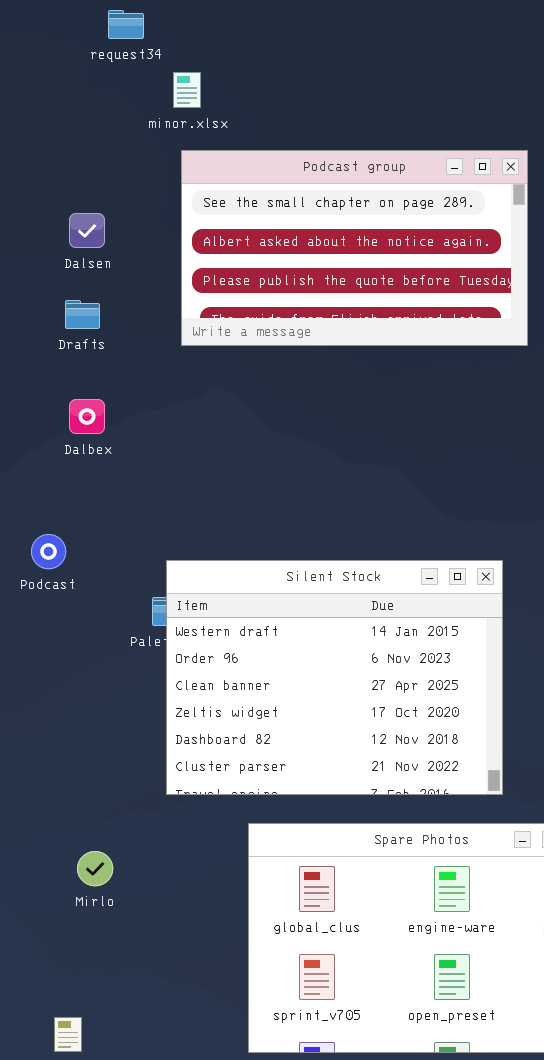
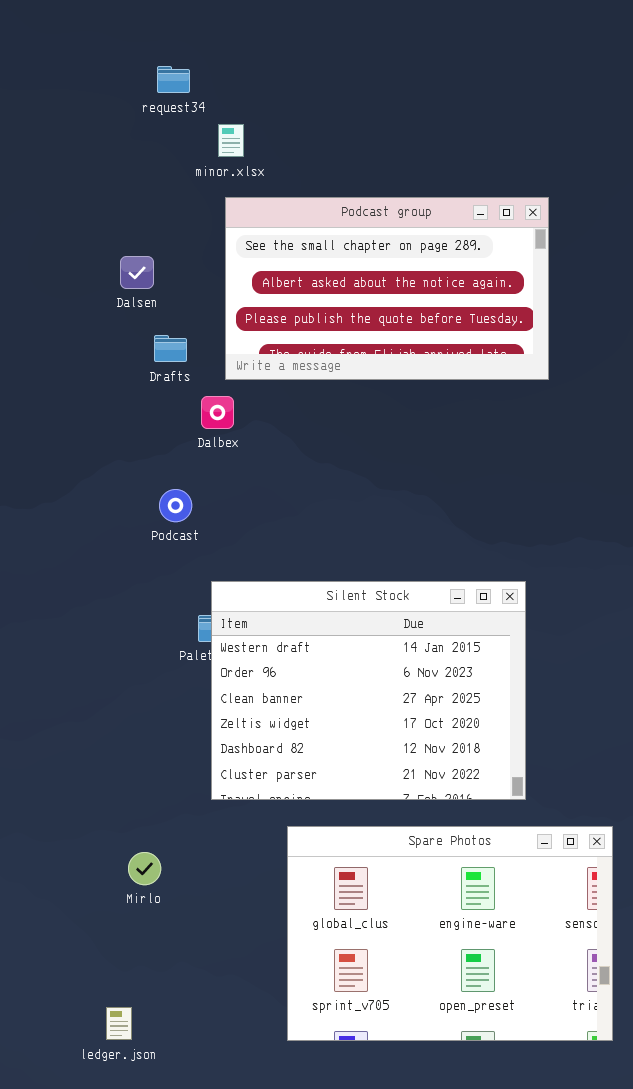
Drafts: [65,300,100,329] -> [154,335,187,362], moved
Dalbex: [69,399,105,434] -> [201,396,234,429], moved
Podcast: [31,534,66,569] -> [159,489,192,522], moved

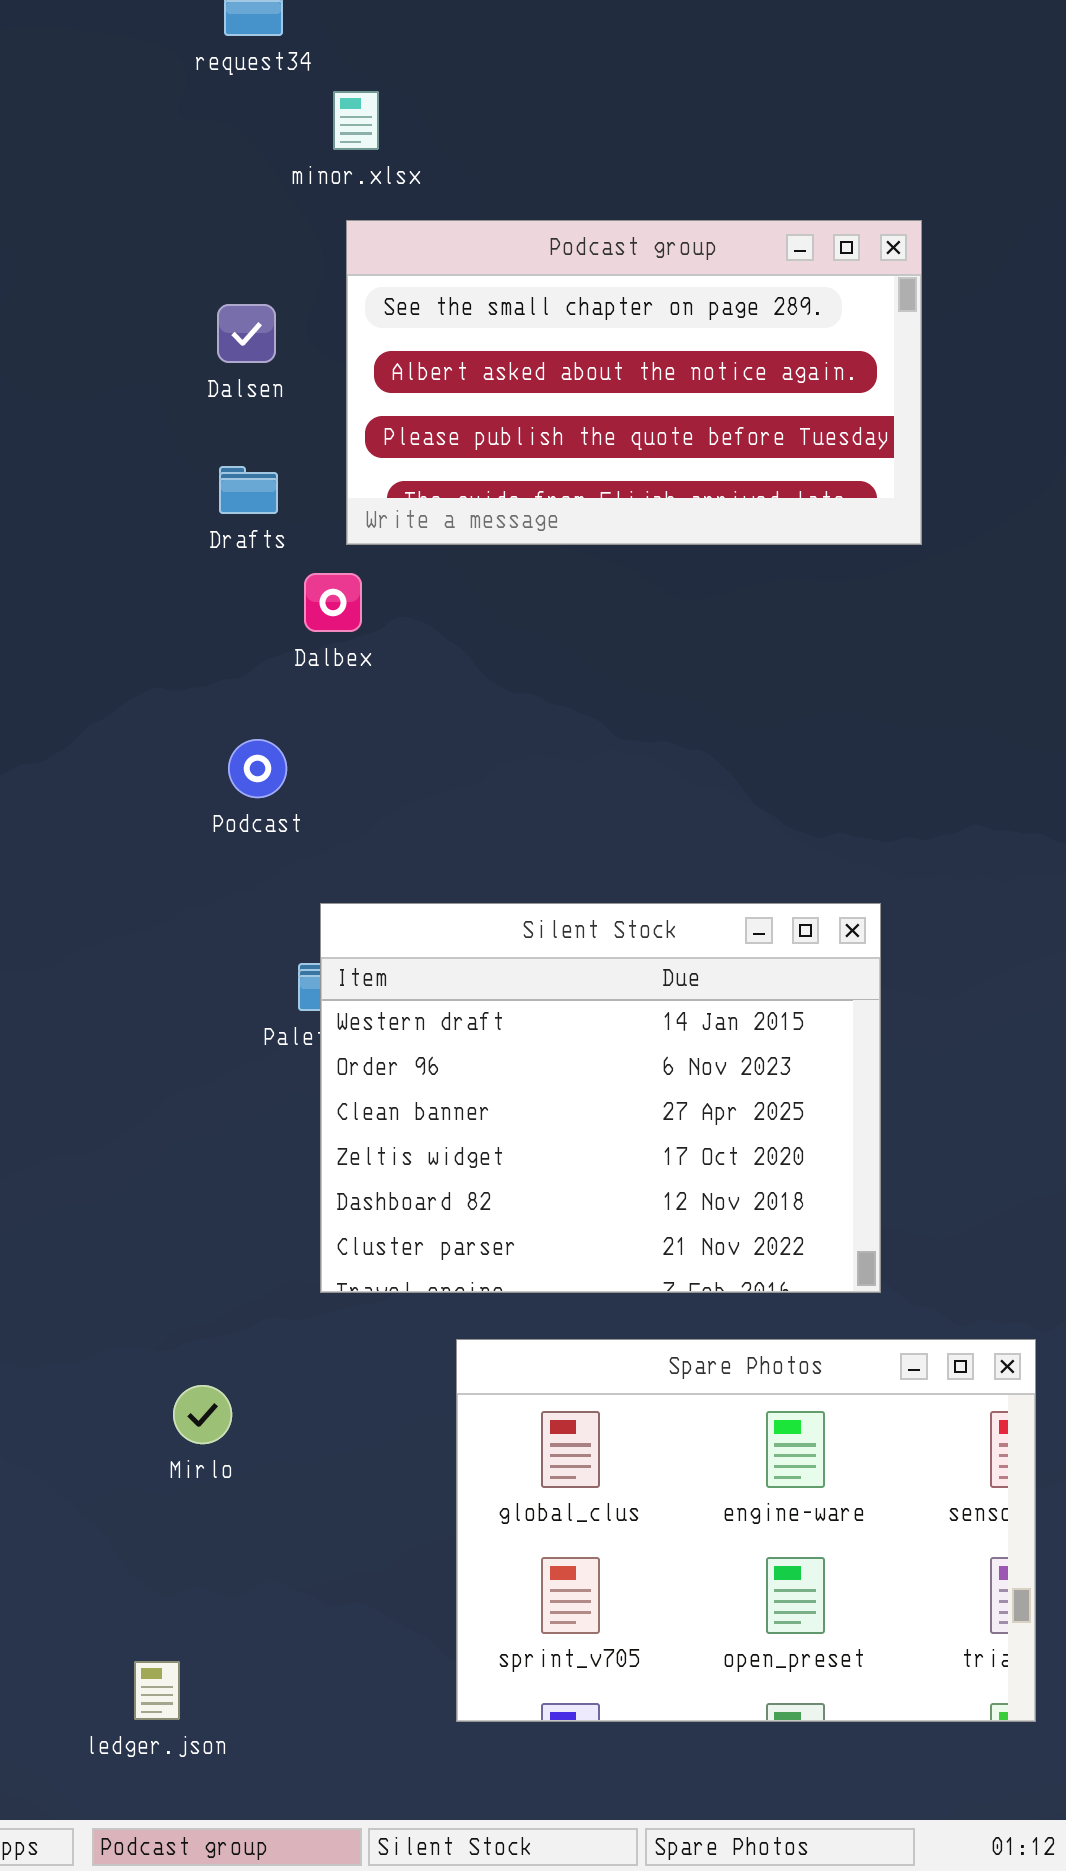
Dalsen: [120,256,154,289] -> [217,304,276,363], moved

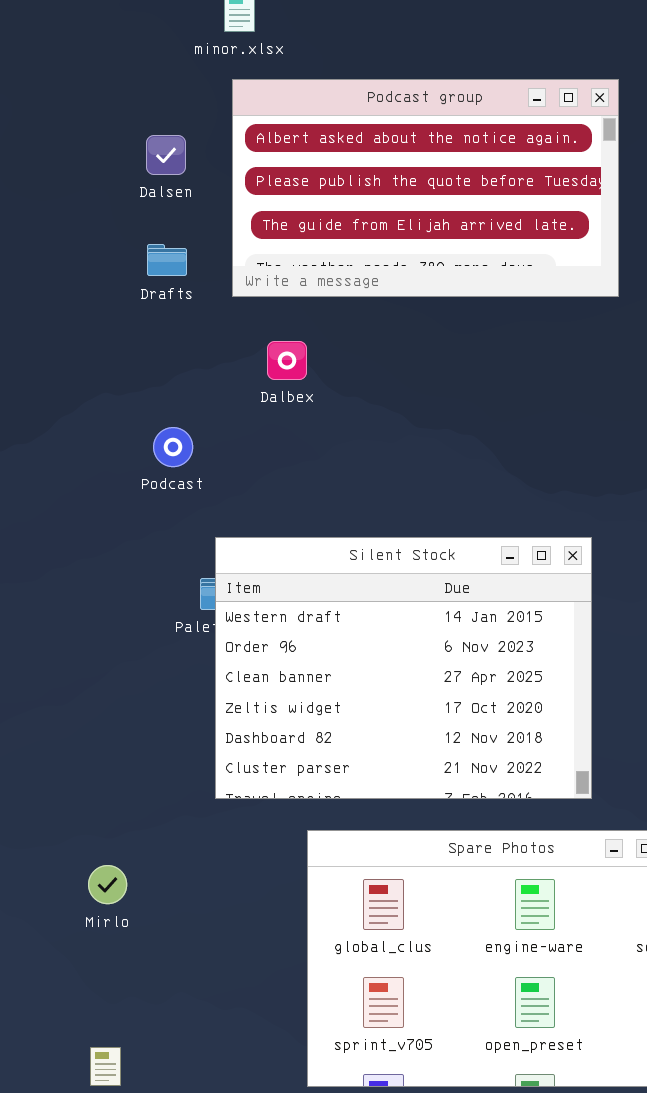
Podcast group: [346,220,922,545] -> [232,79,619,297], scrolled down 1 row
Dalbex: [304,573,362,632] -> [267,341,307,380], moved
Mirlo: [173,1385,232,1444] -> [88,865,127,904], moved

